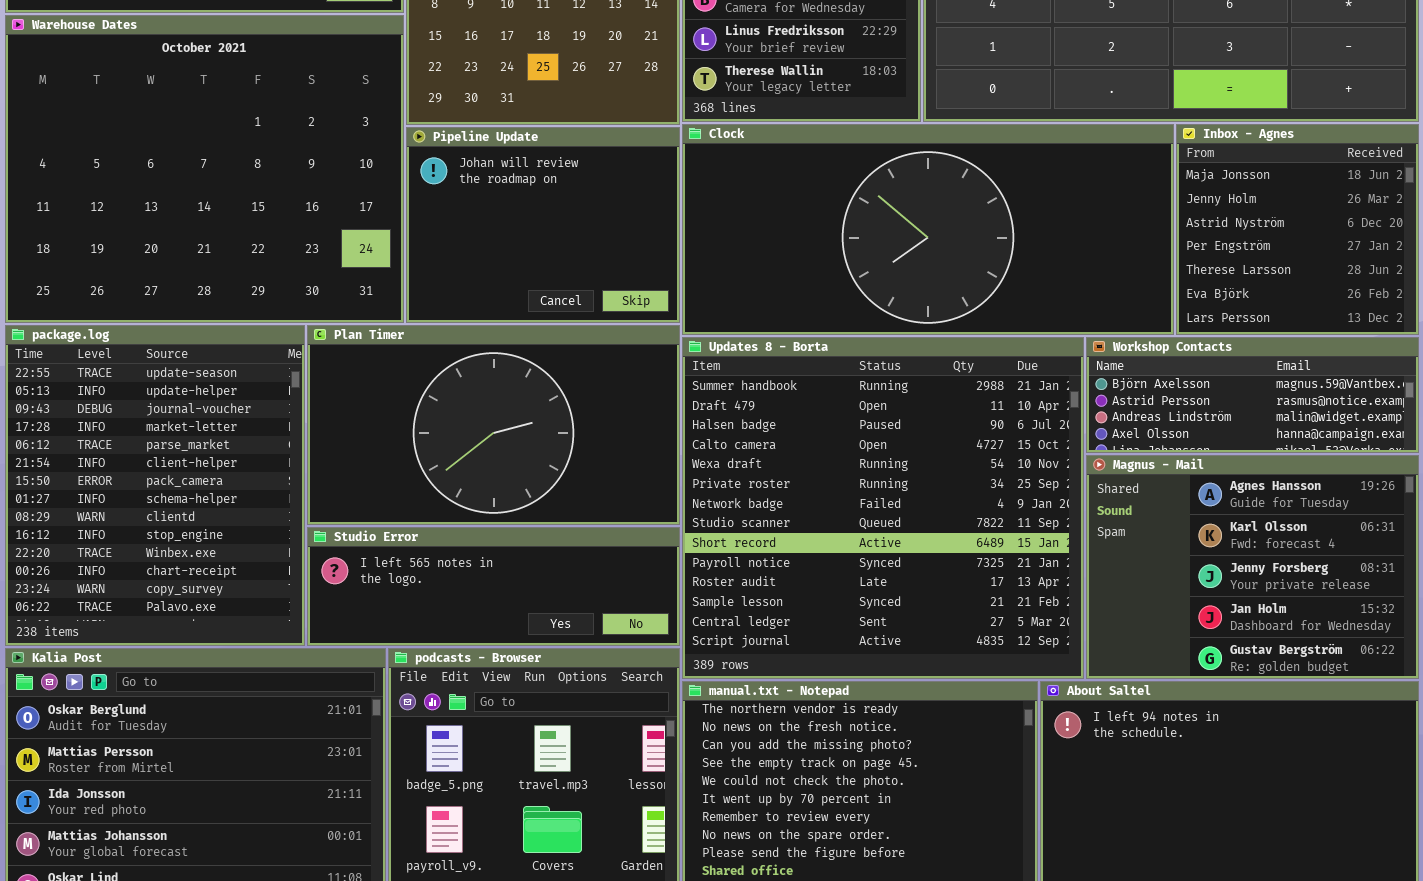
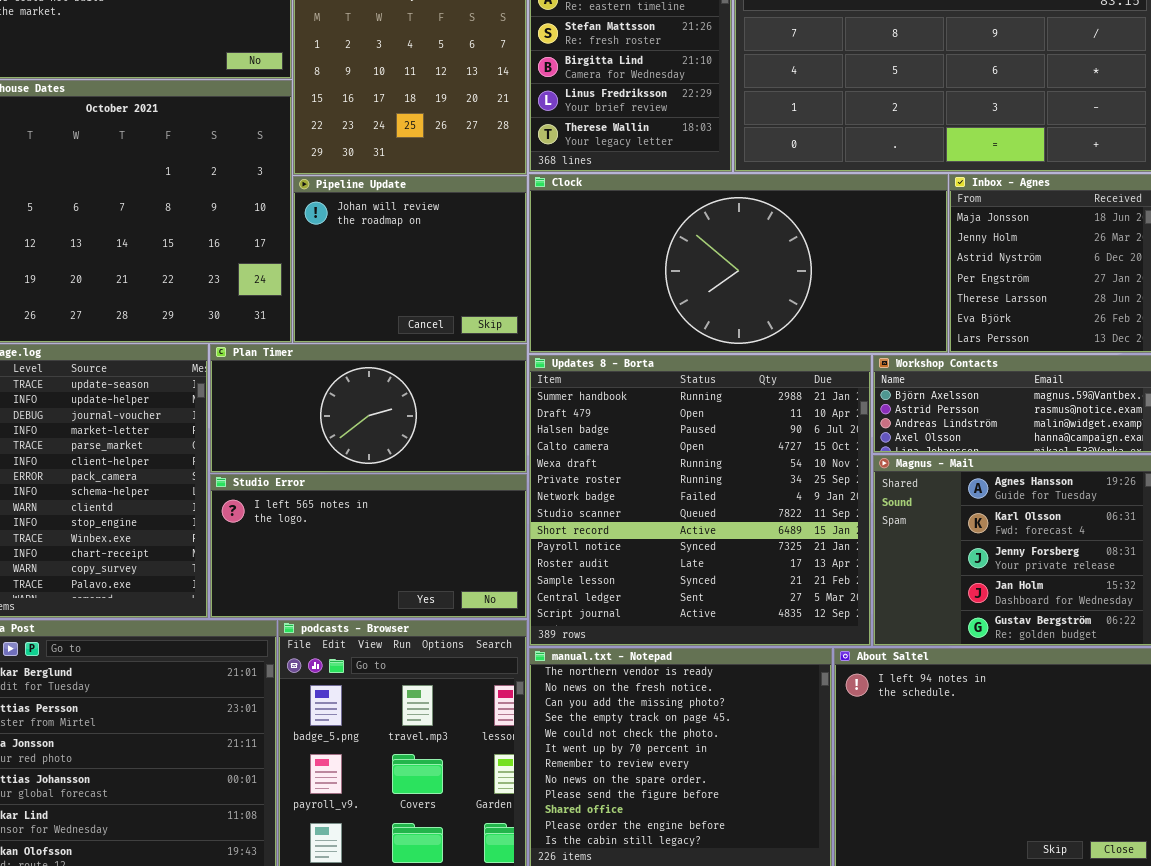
Plan Timer: [307,325,680,525] -> [210,344,527,473], resized
Studio Error: [307,527,680,646] -> [210,474,527,618], resized

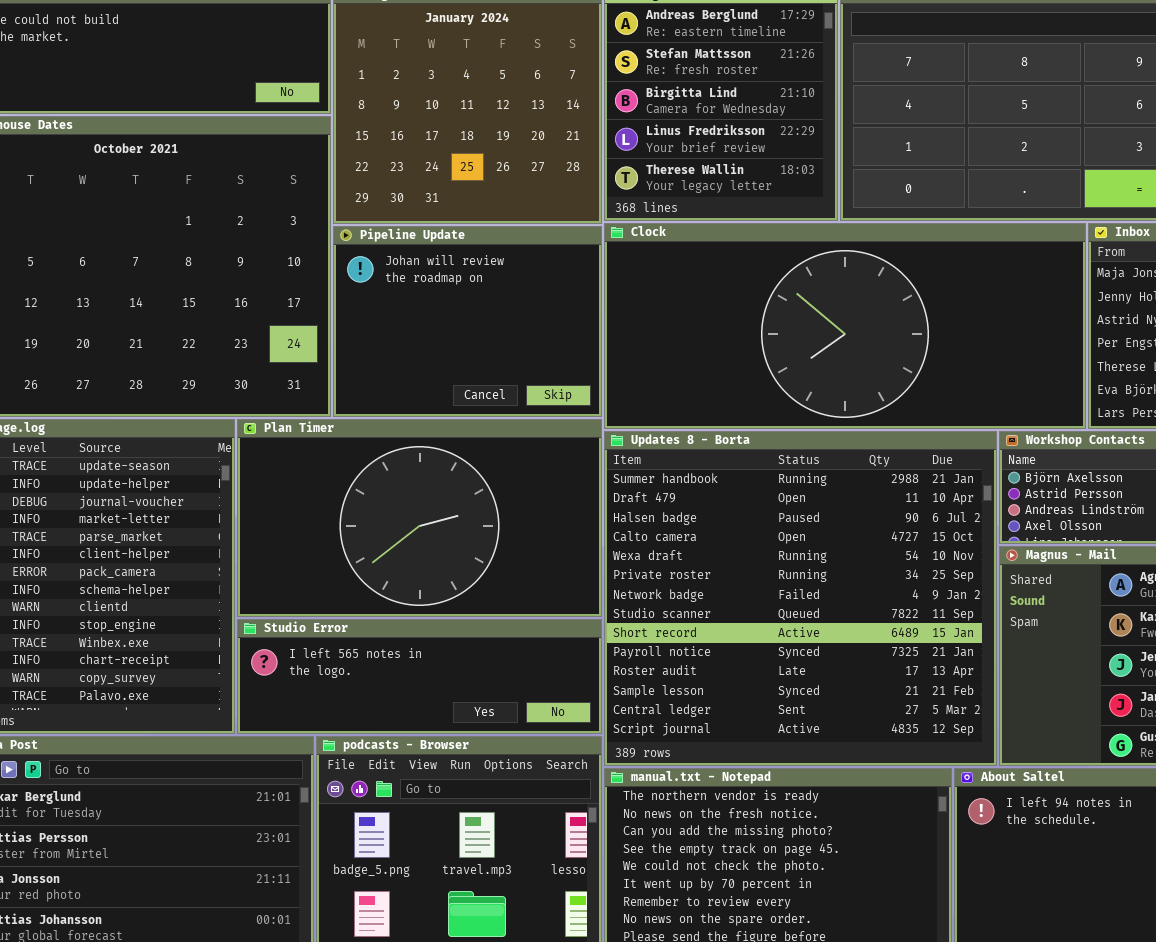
Plan Timer: [210,344,527,473] -> [237,419,602,617], resized
Studio Error: [210,474,527,618] -> [237,619,602,734], resized

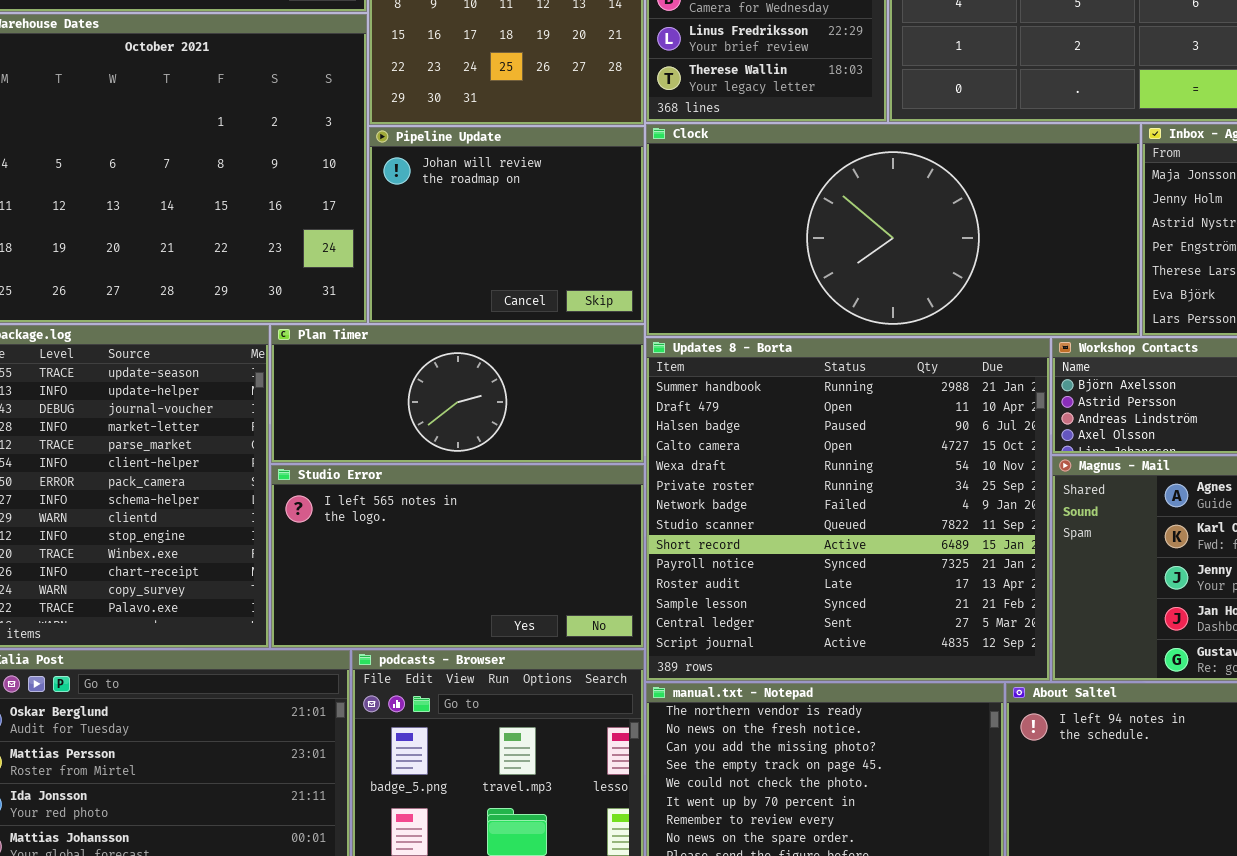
Plan Timer: [237,419,602,617] -> [271,325,644,463], resized
Studio Error: [237,619,602,734] -> [271,465,644,648], resized

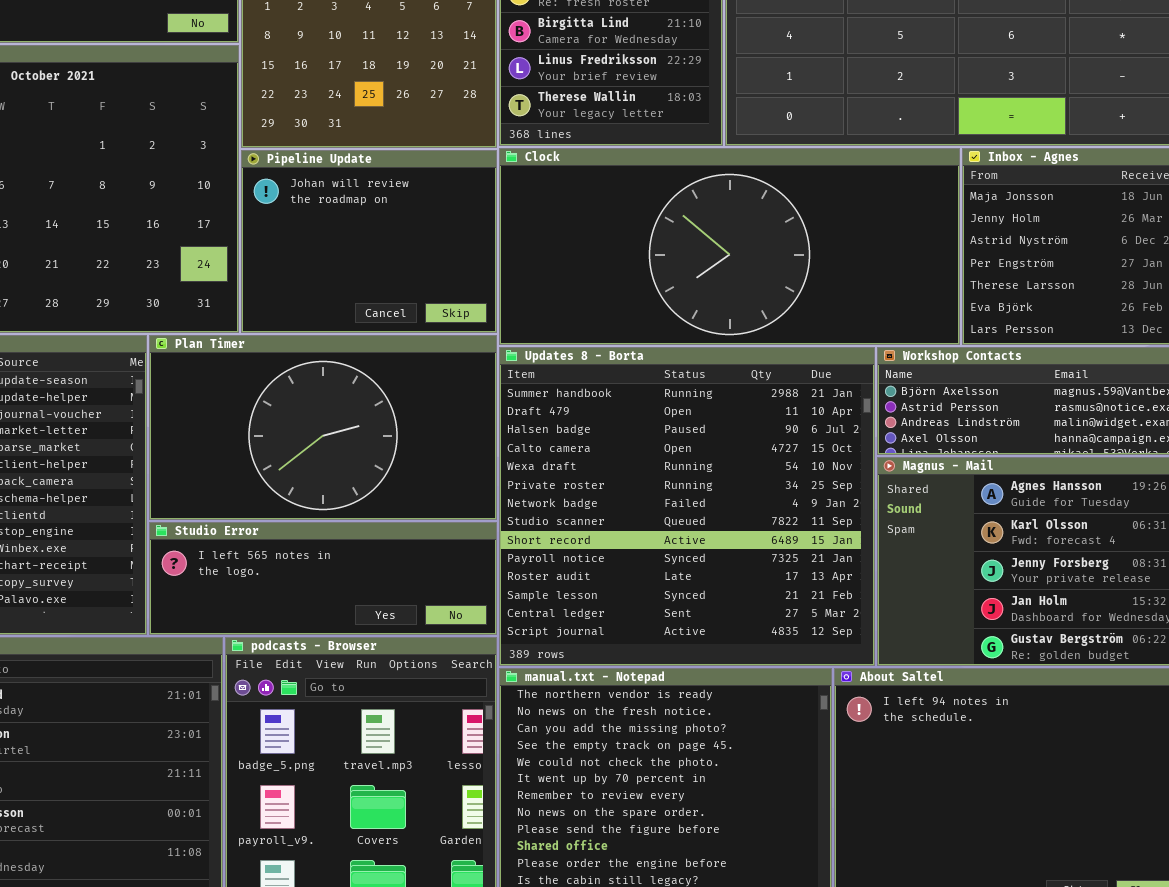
Plan Timer: [271,325,644,463] -> [149,335,497,520], resized
Studio Error: [271,465,644,648] -> [149,522,497,635], resized

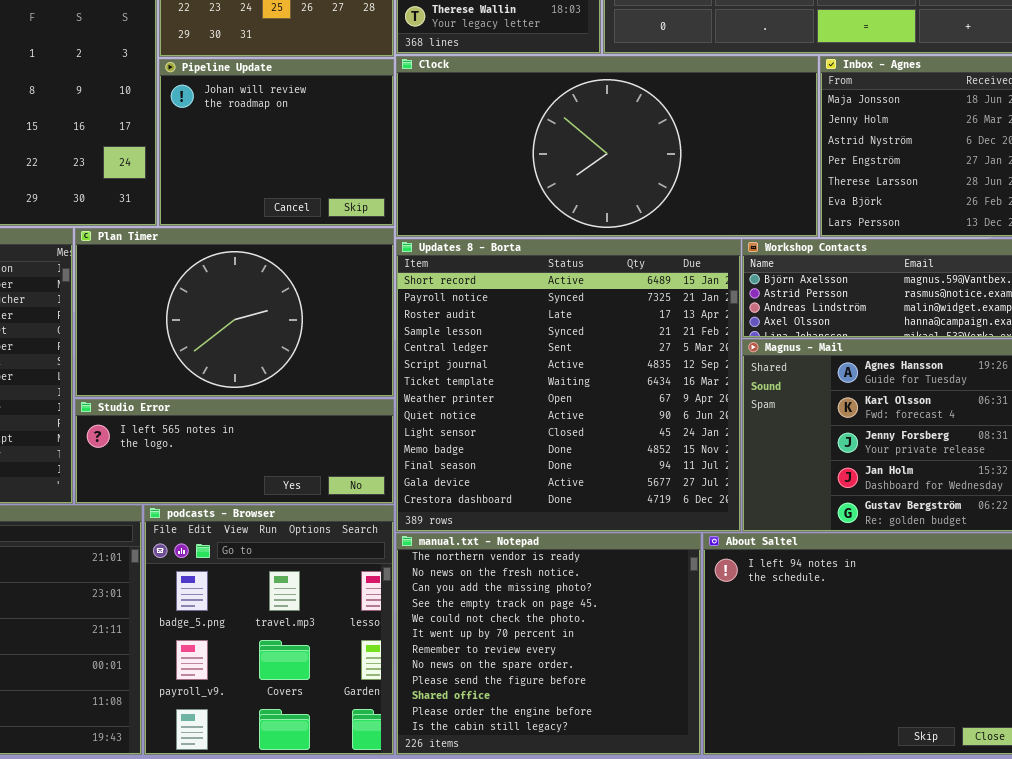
Updates 8 - Borta: [499,347,875,666] -> [396,239,741,532], scrolled down 8 rows

